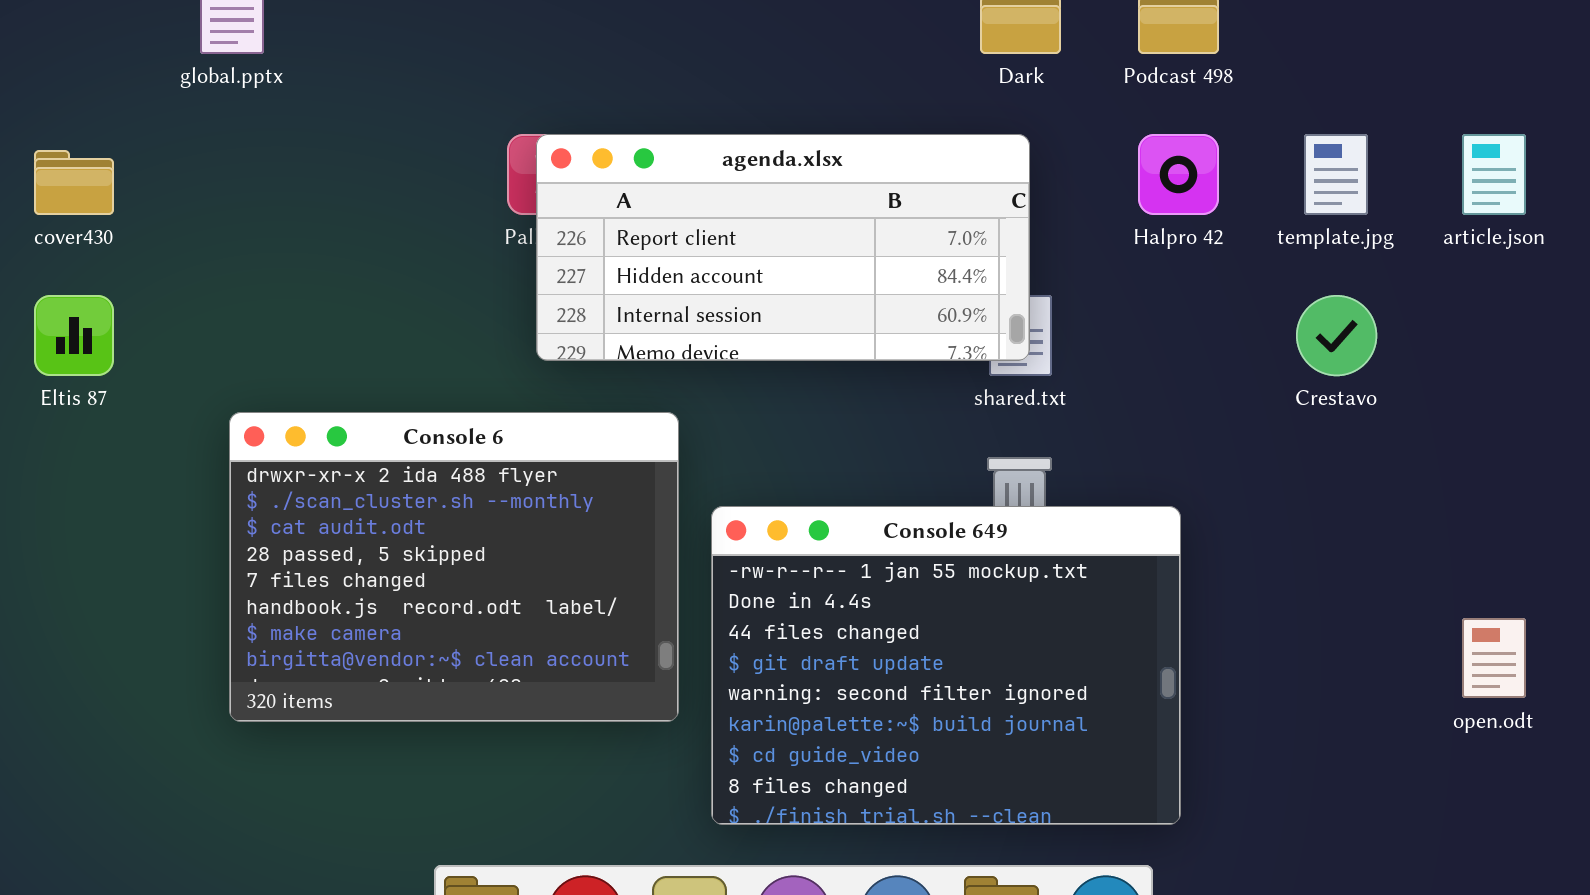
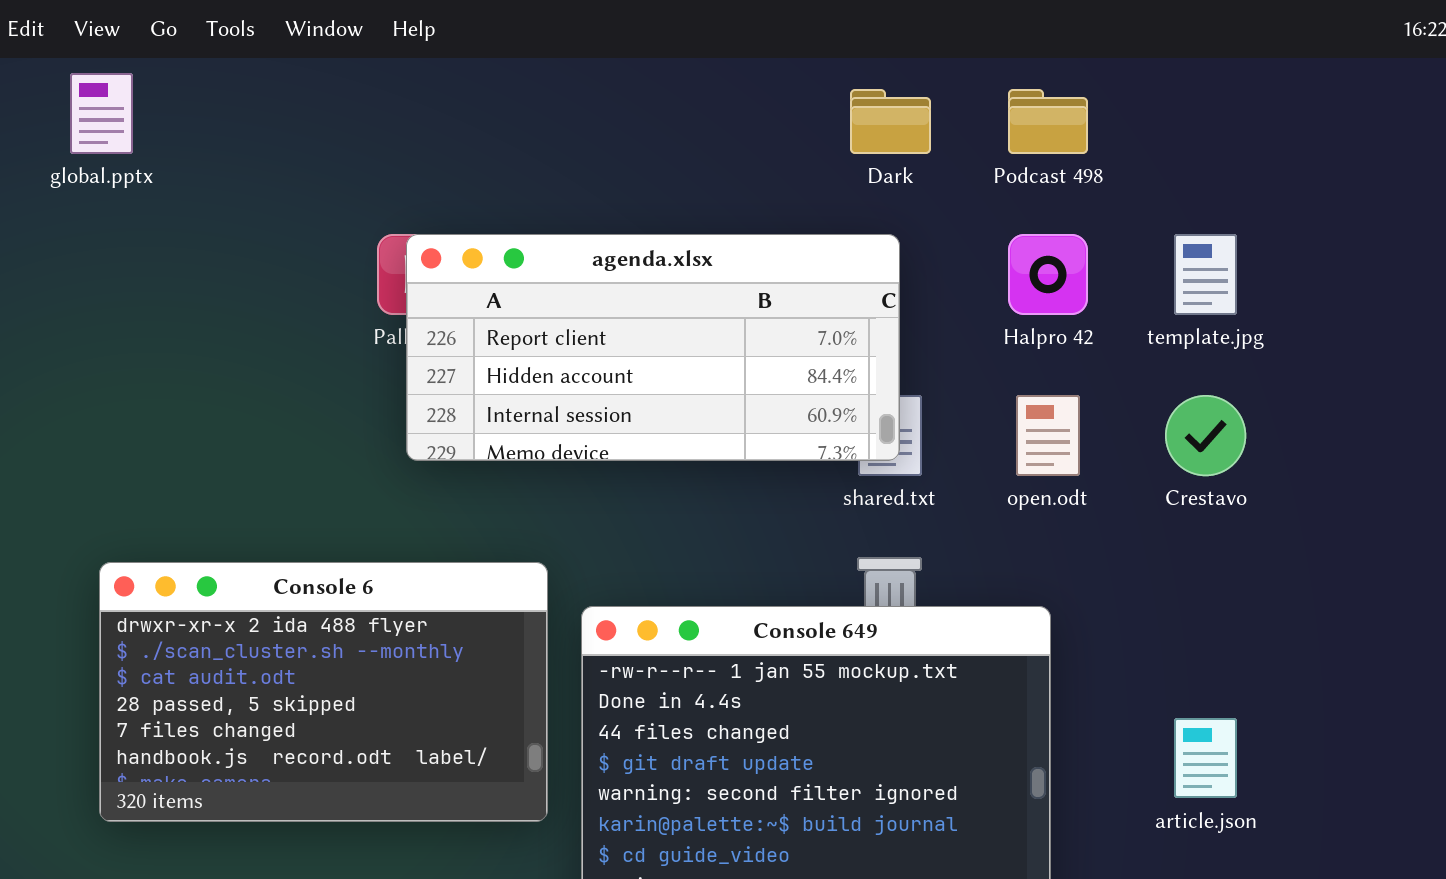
article.json: [1462,134,1526,215] -> [1174,718,1237,798], moved
Console 6: [229,412,679,722] -> [99,562,548,822], resized
open.odt: [1462,618,1526,698] -> [1016,395,1080,476], moved

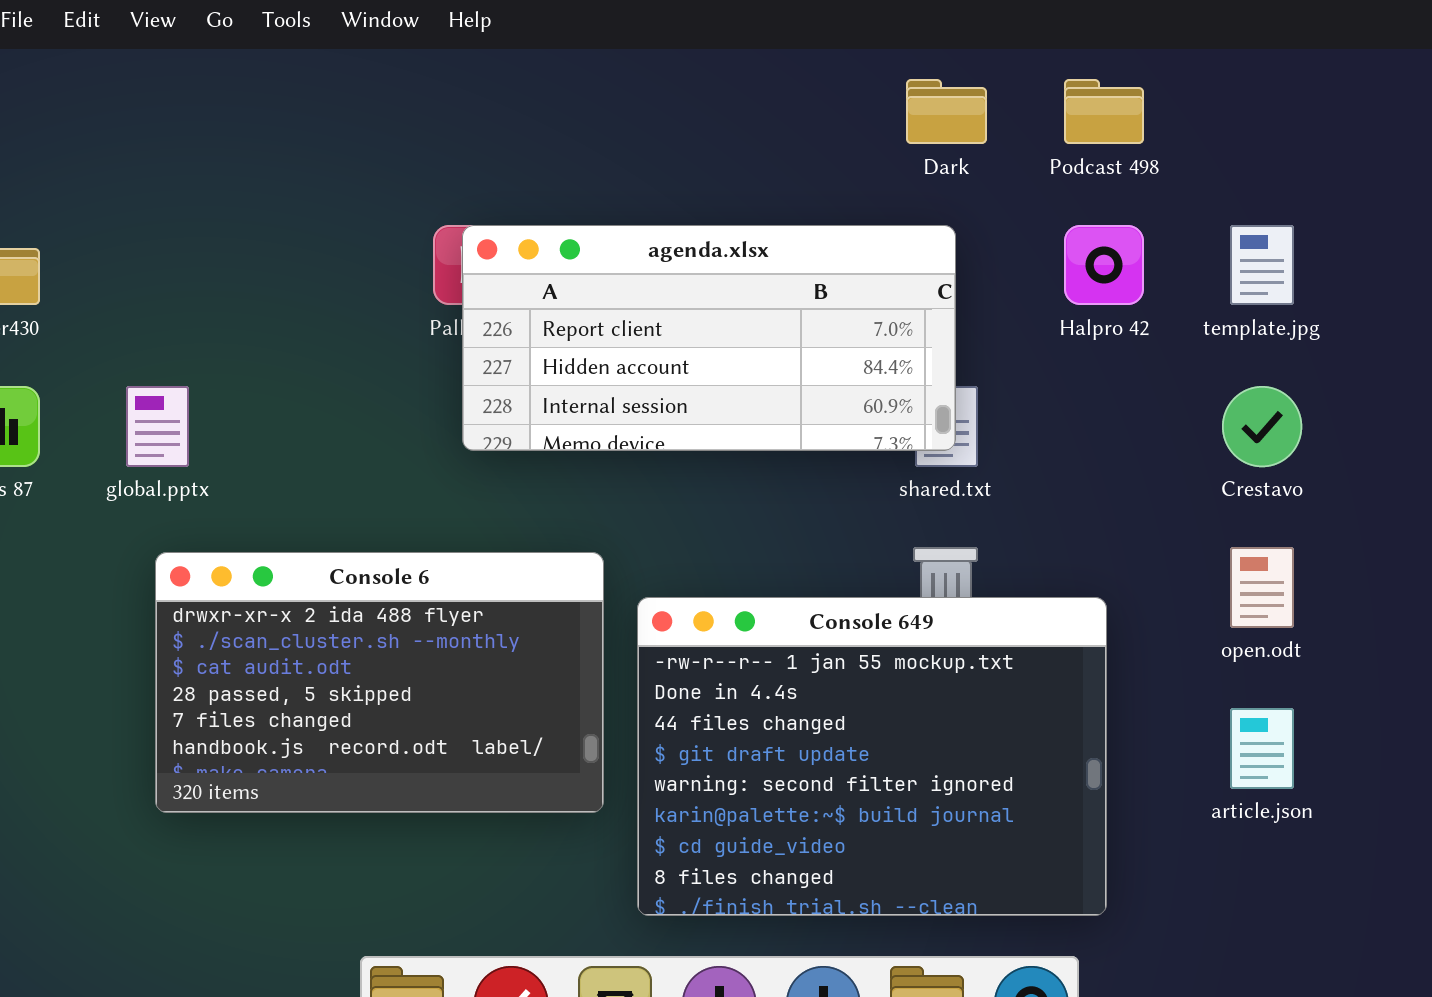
global.pptx: [70,73,133,154] -> [126,386,189,467], moved
open.odt: [1016,395,1080,476] -> [1230,547,1294,628], moved

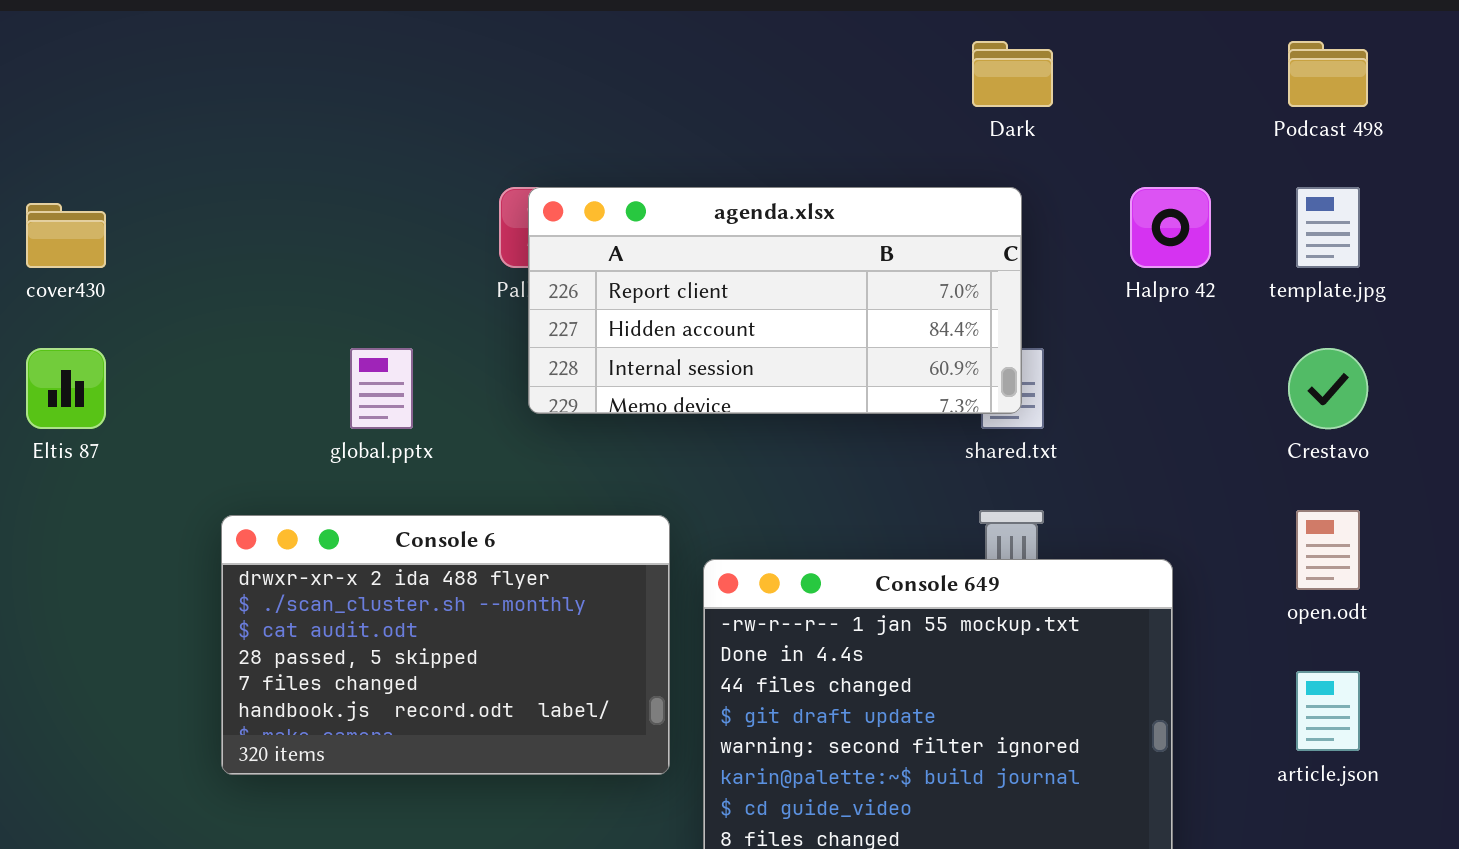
Podcast 498: [1064,79,1144,144] -> [1288,41,1368,107], moved
global.pptx: [126,386,189,467] -> [350,348,413,429], moved

